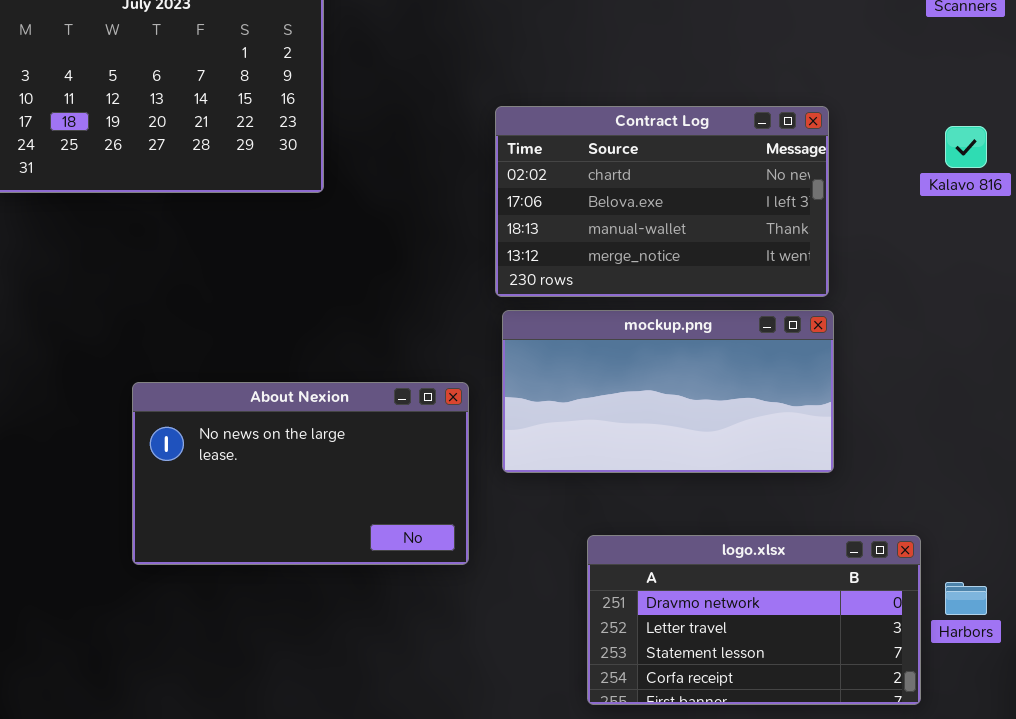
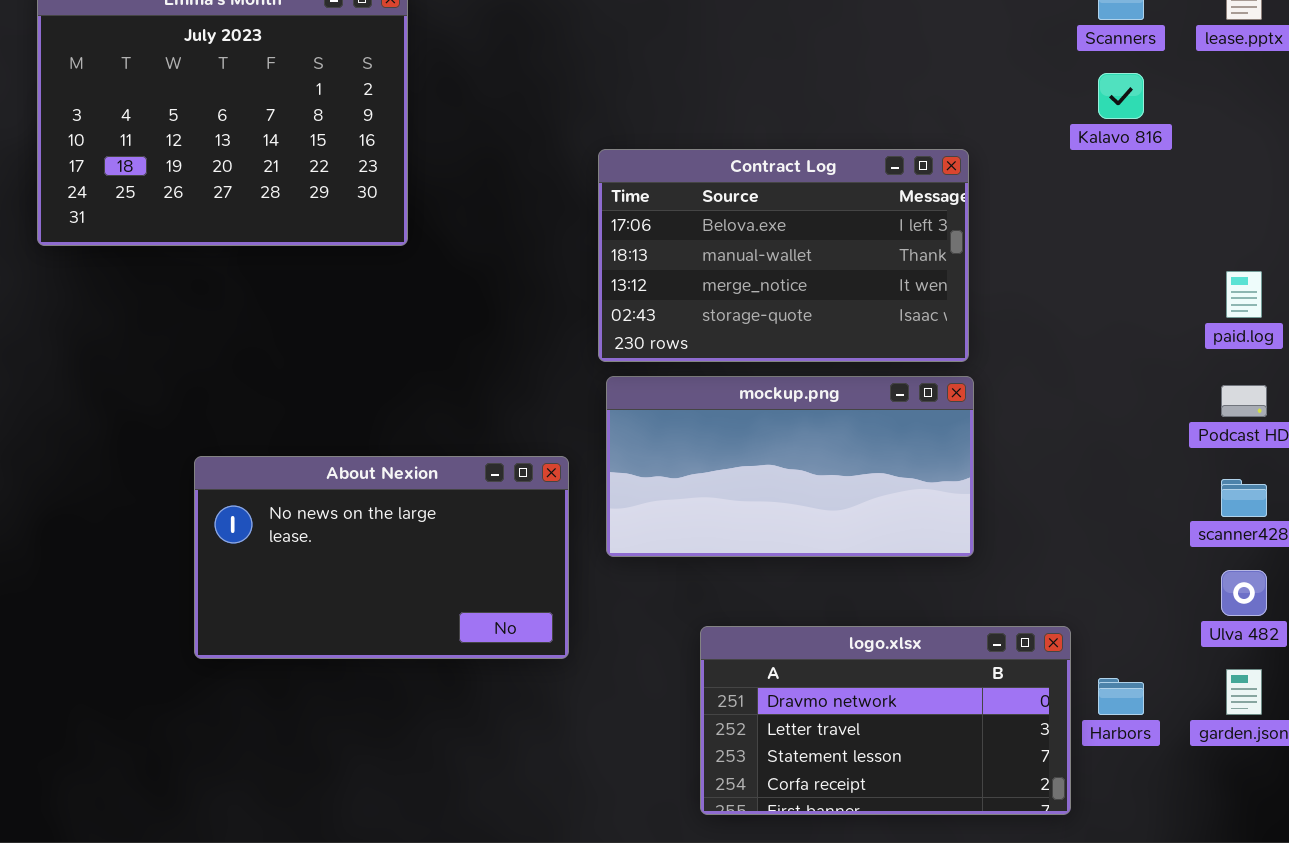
Contract Log: [495,106,829,297] -> [598,149,969,362], scrolled down 1 row
Kalavo 816: [945,126,987,168] -> [1098,73,1144,119], moved

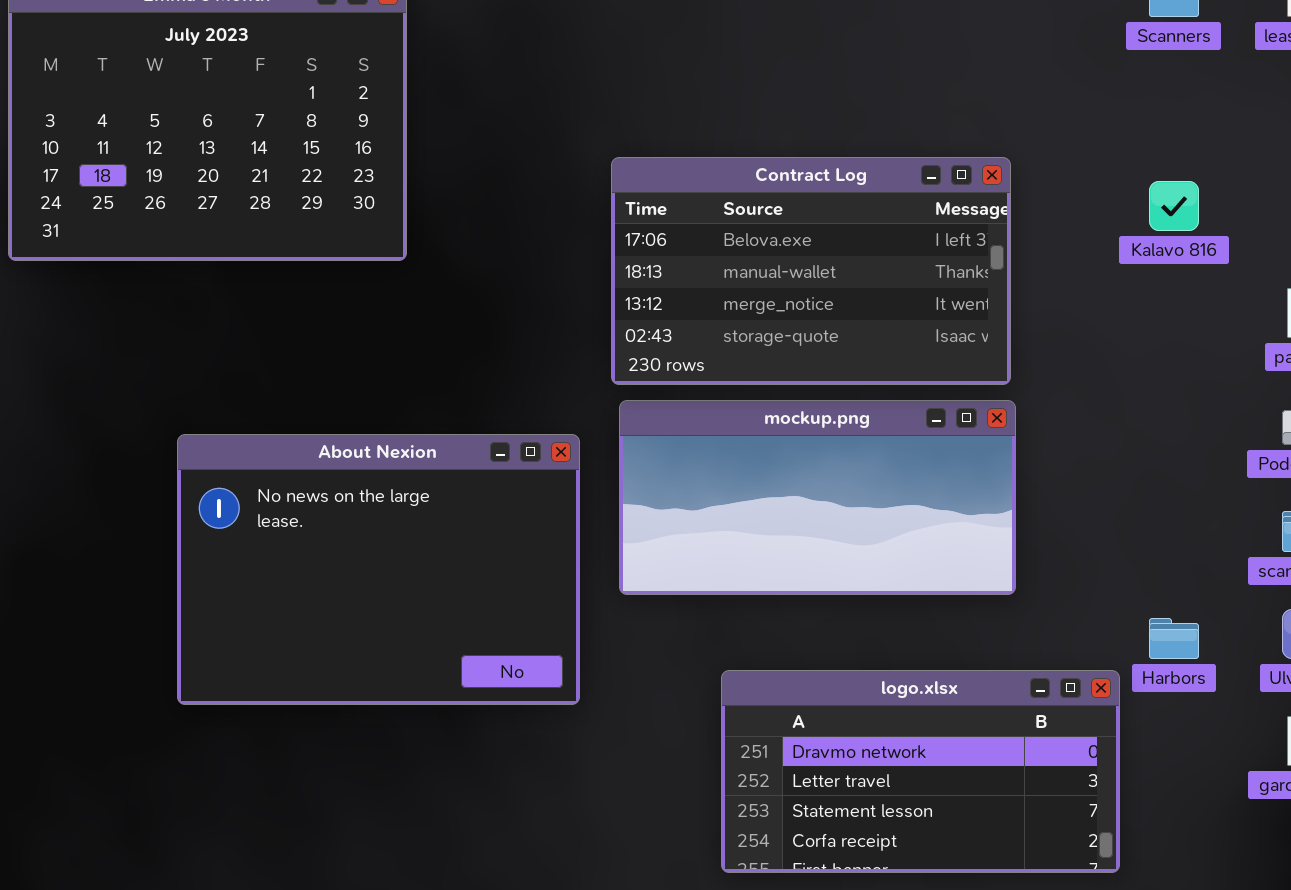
Kalavo 816: [1098,73,1144,119] -> [1149,181,1199,231], moved
About Nexion: [194,456,569,659] -> [177,434,580,705], resized
Harbors: [1098,678,1144,715] -> [1149,618,1199,659], moved

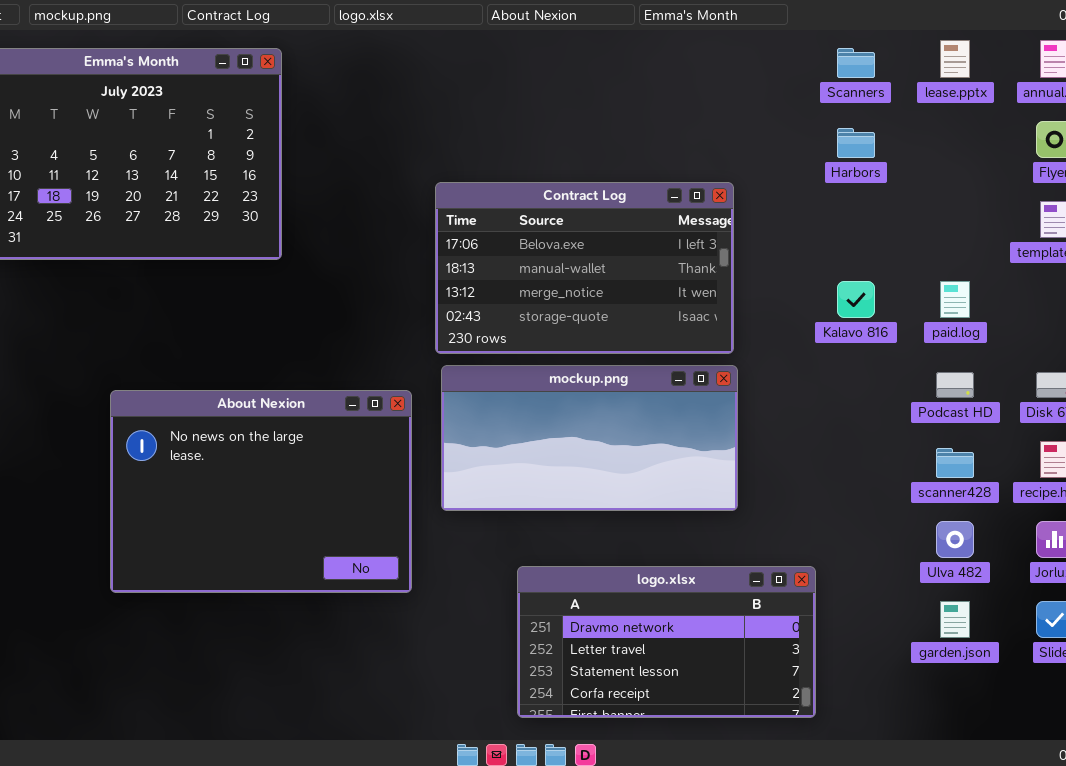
Kalavo 816: [1149,181,1199,231] -> [837,281,875,318], moved
Harbors: [1149,618,1199,659] -> [837,128,875,158], moved

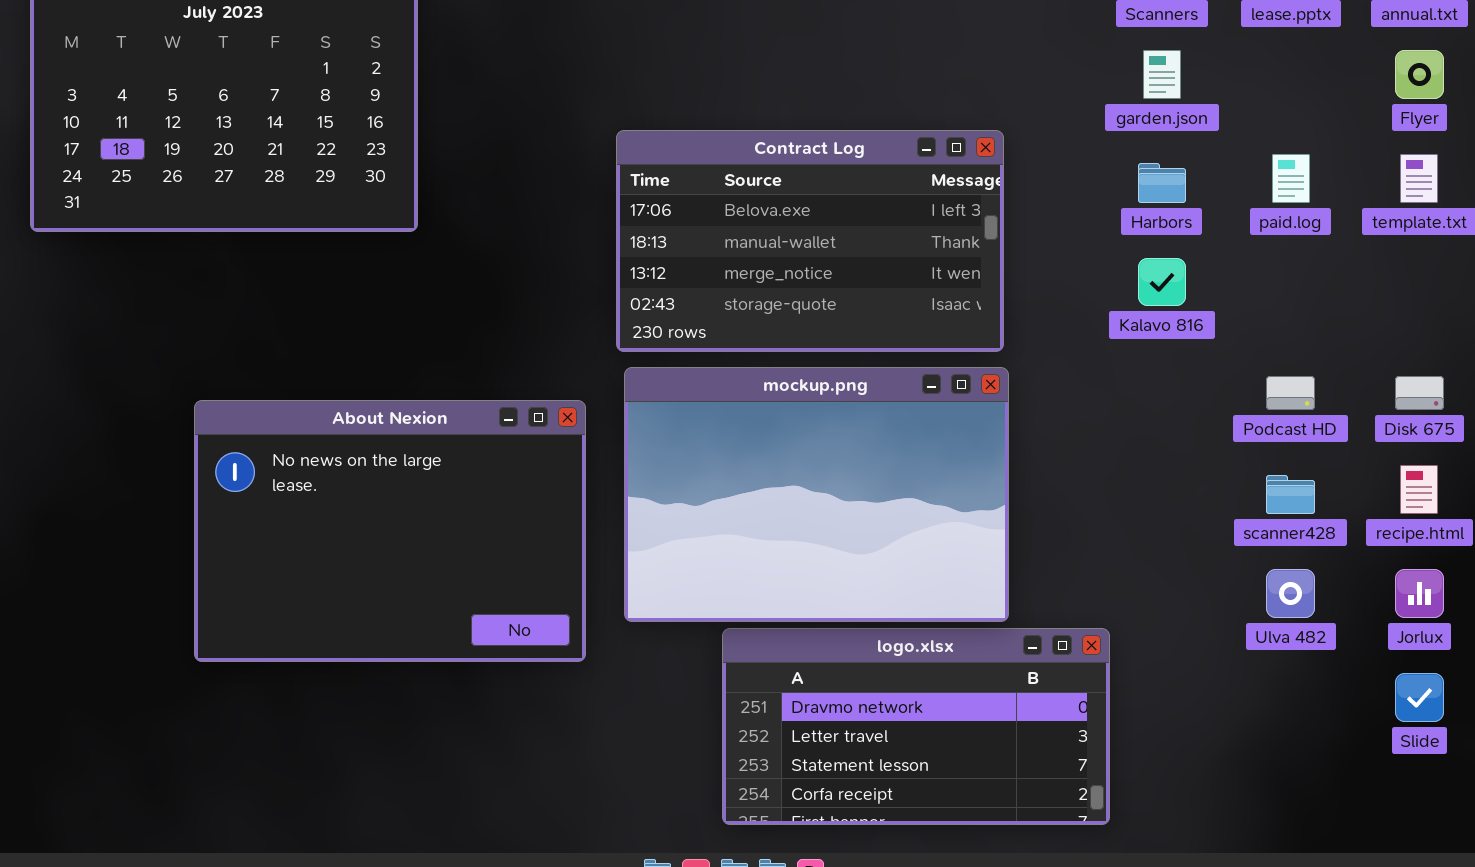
Harbors: [837,128,875,158] -> [1138,163,1186,203], moved
paid.log: [940,281,970,318] -> [1272,154,1310,203], moved
mockup.png: [441,365,738,511] -> [624,367,1009,622], resized
garden.json: [940,601,970,638] -> [1143,50,1181,99], moved

